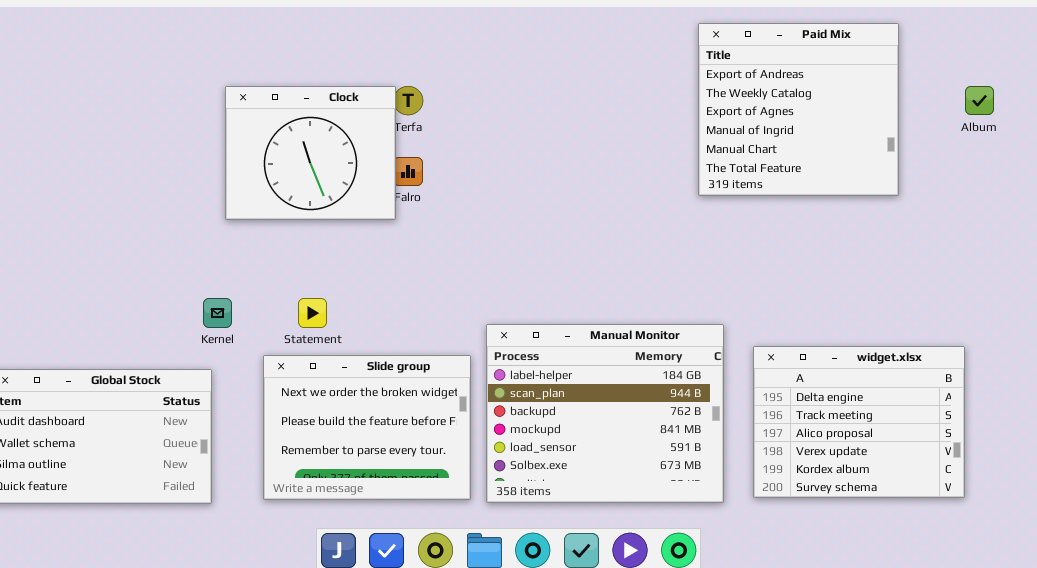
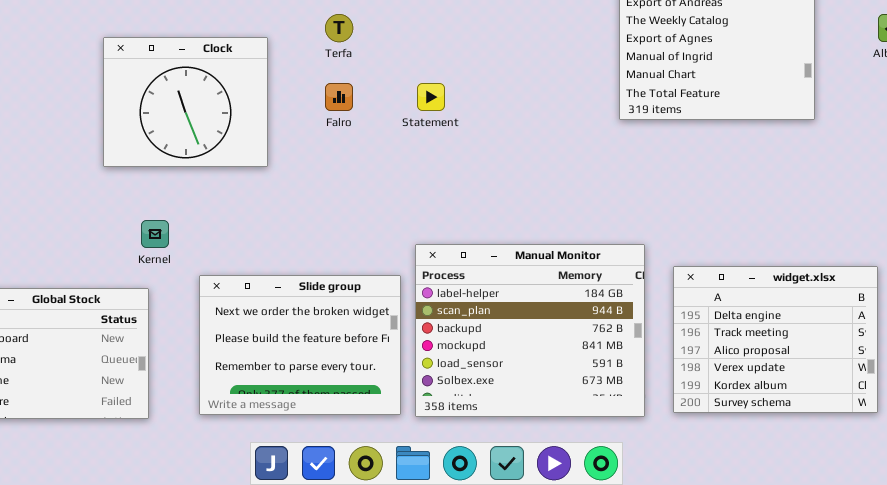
Clock: [225,86,396,220] -> [103,37,268,167], moved
Statement: [298,298,327,328] -> [417,83,445,111], moved

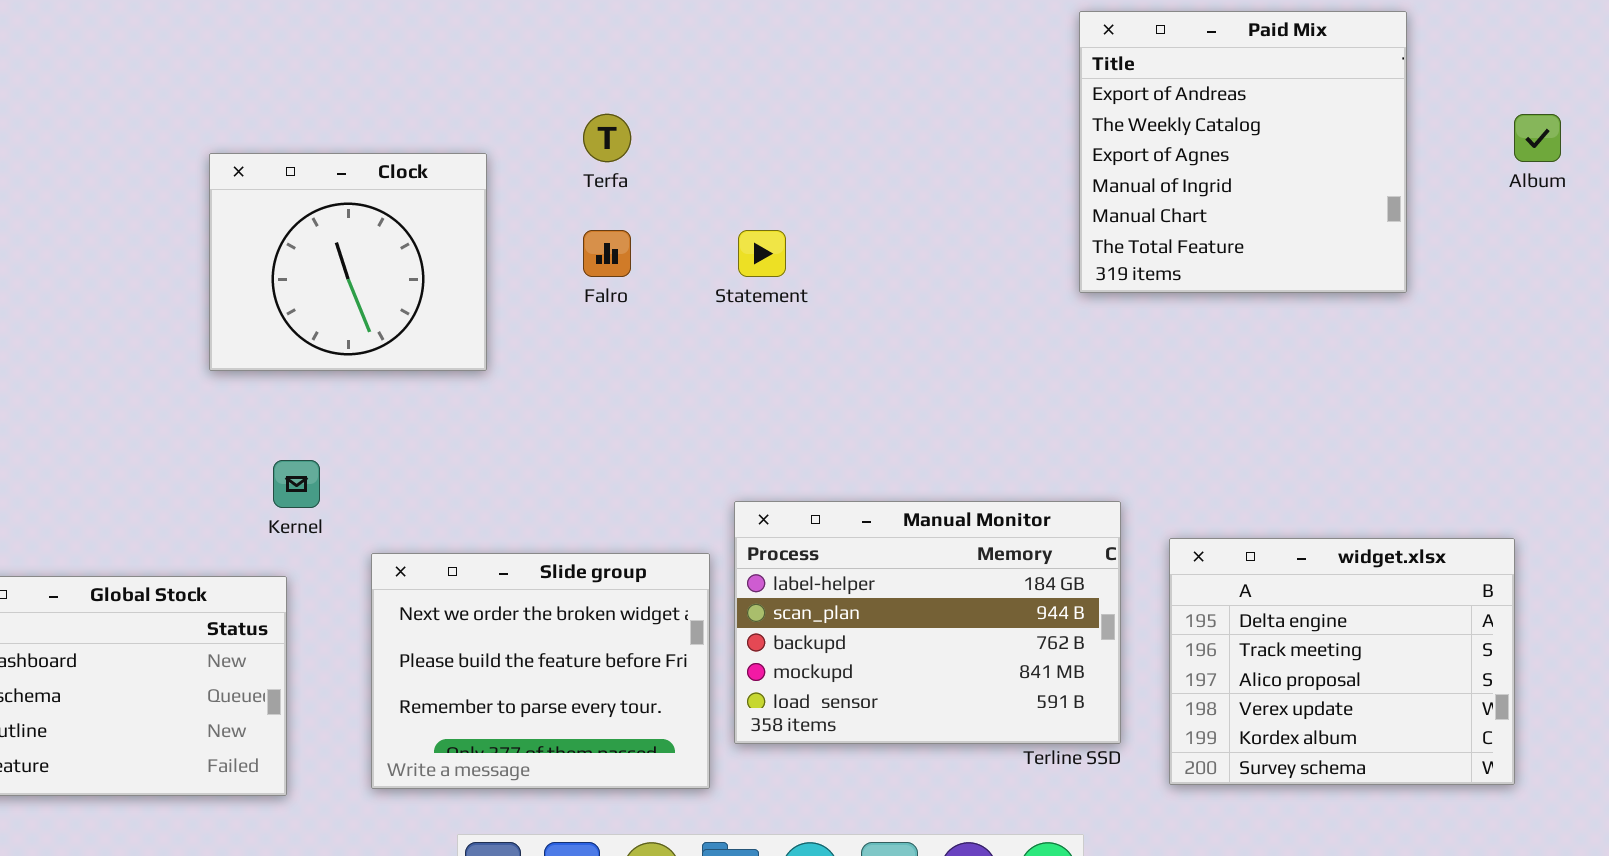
Manual Monitor: [415,244,645,417] -> [734,501,1121,744], resized

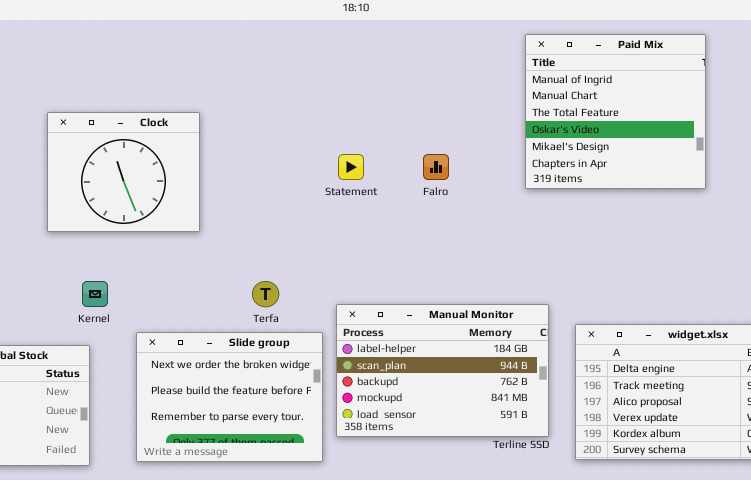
Paid Mix: [1079,11,1407,293] -> [525,34,706,189], scrolled down 3 rows
Terfa: [583,114,631,162] -> [252,281,279,307], moved
Falro: [583,230,631,277] -> [423,154,449,180], moved

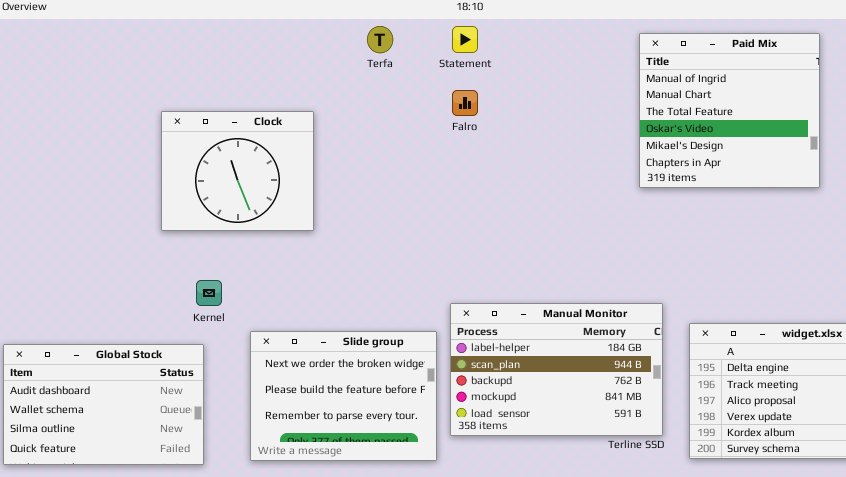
Statement: [338,154,364,180] -> [452,26,478,53], moved
Falro: [423,154,449,180] -> [452,90,478,116], moved
Terfa: [252,281,279,307] -> [367,26,393,53], moved

